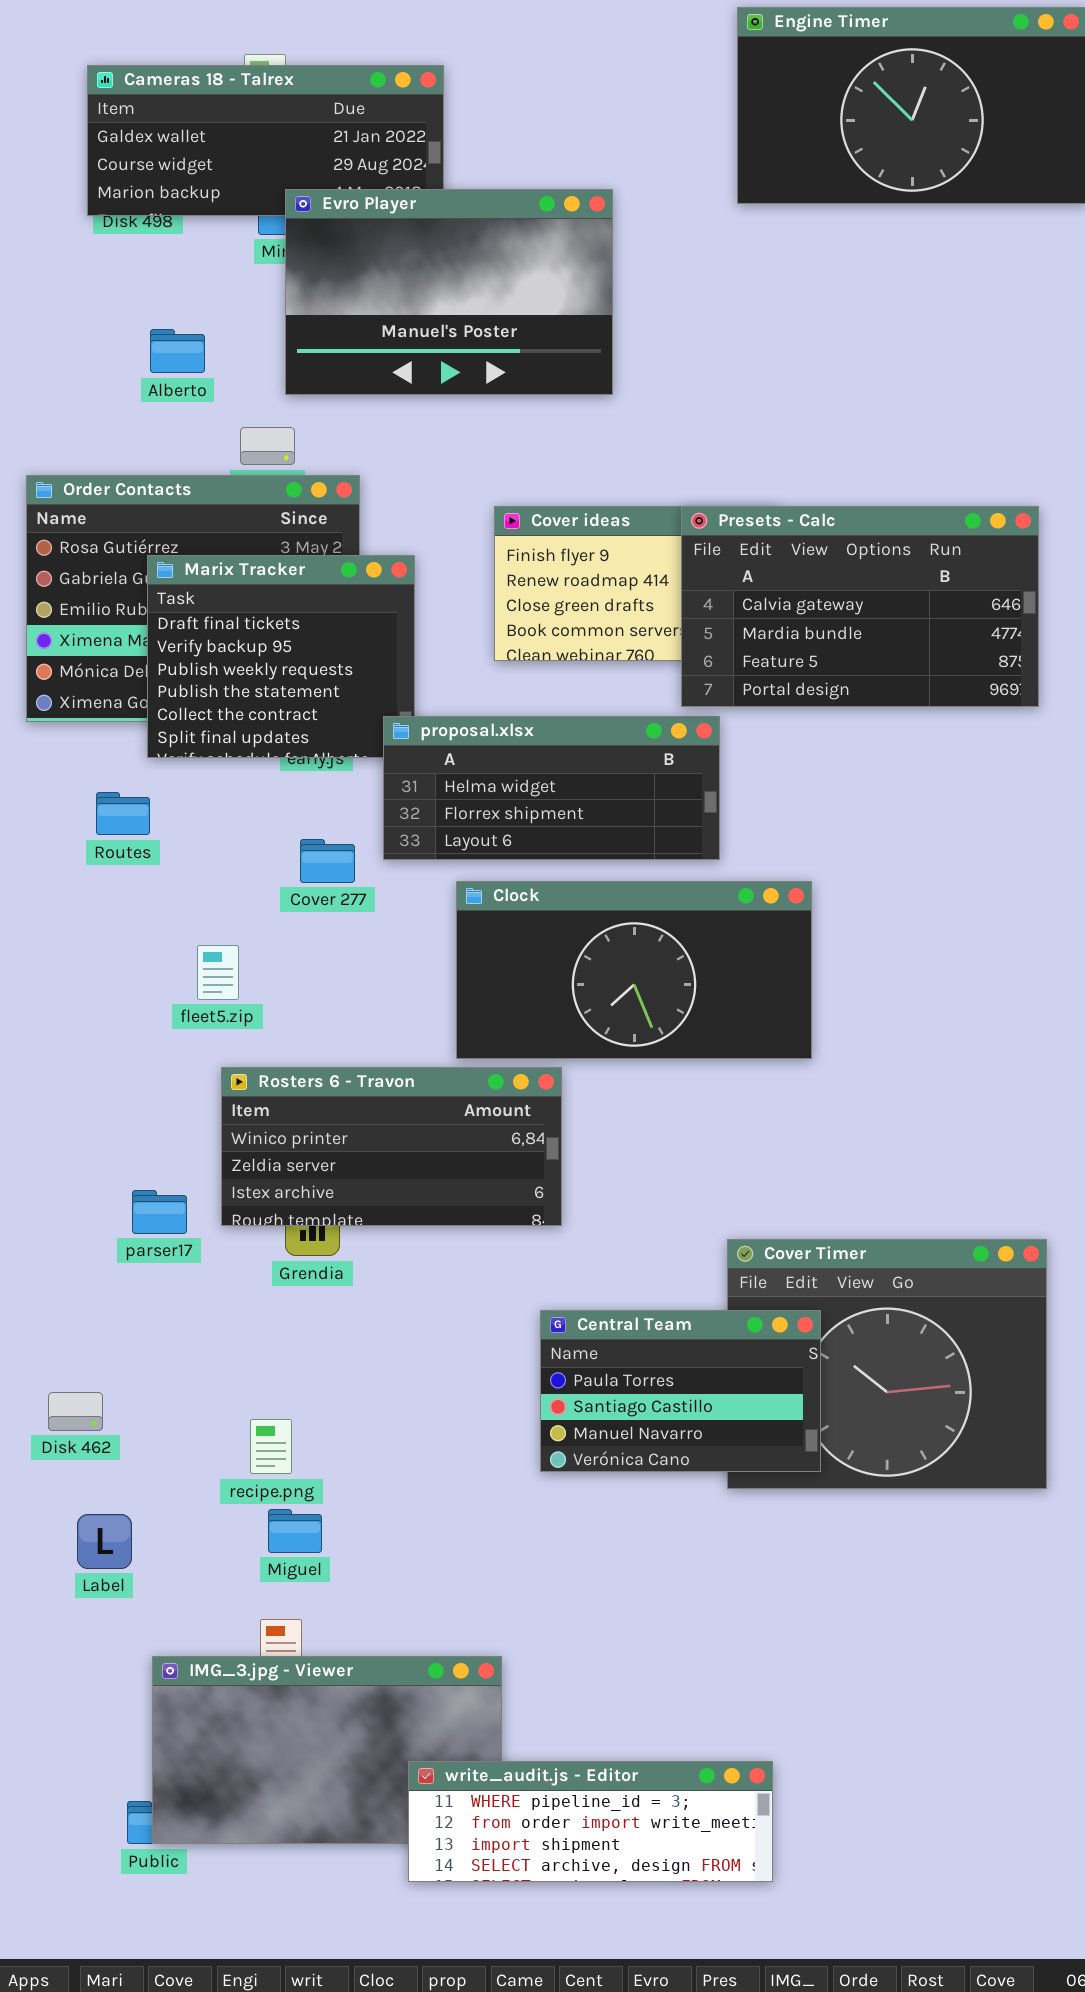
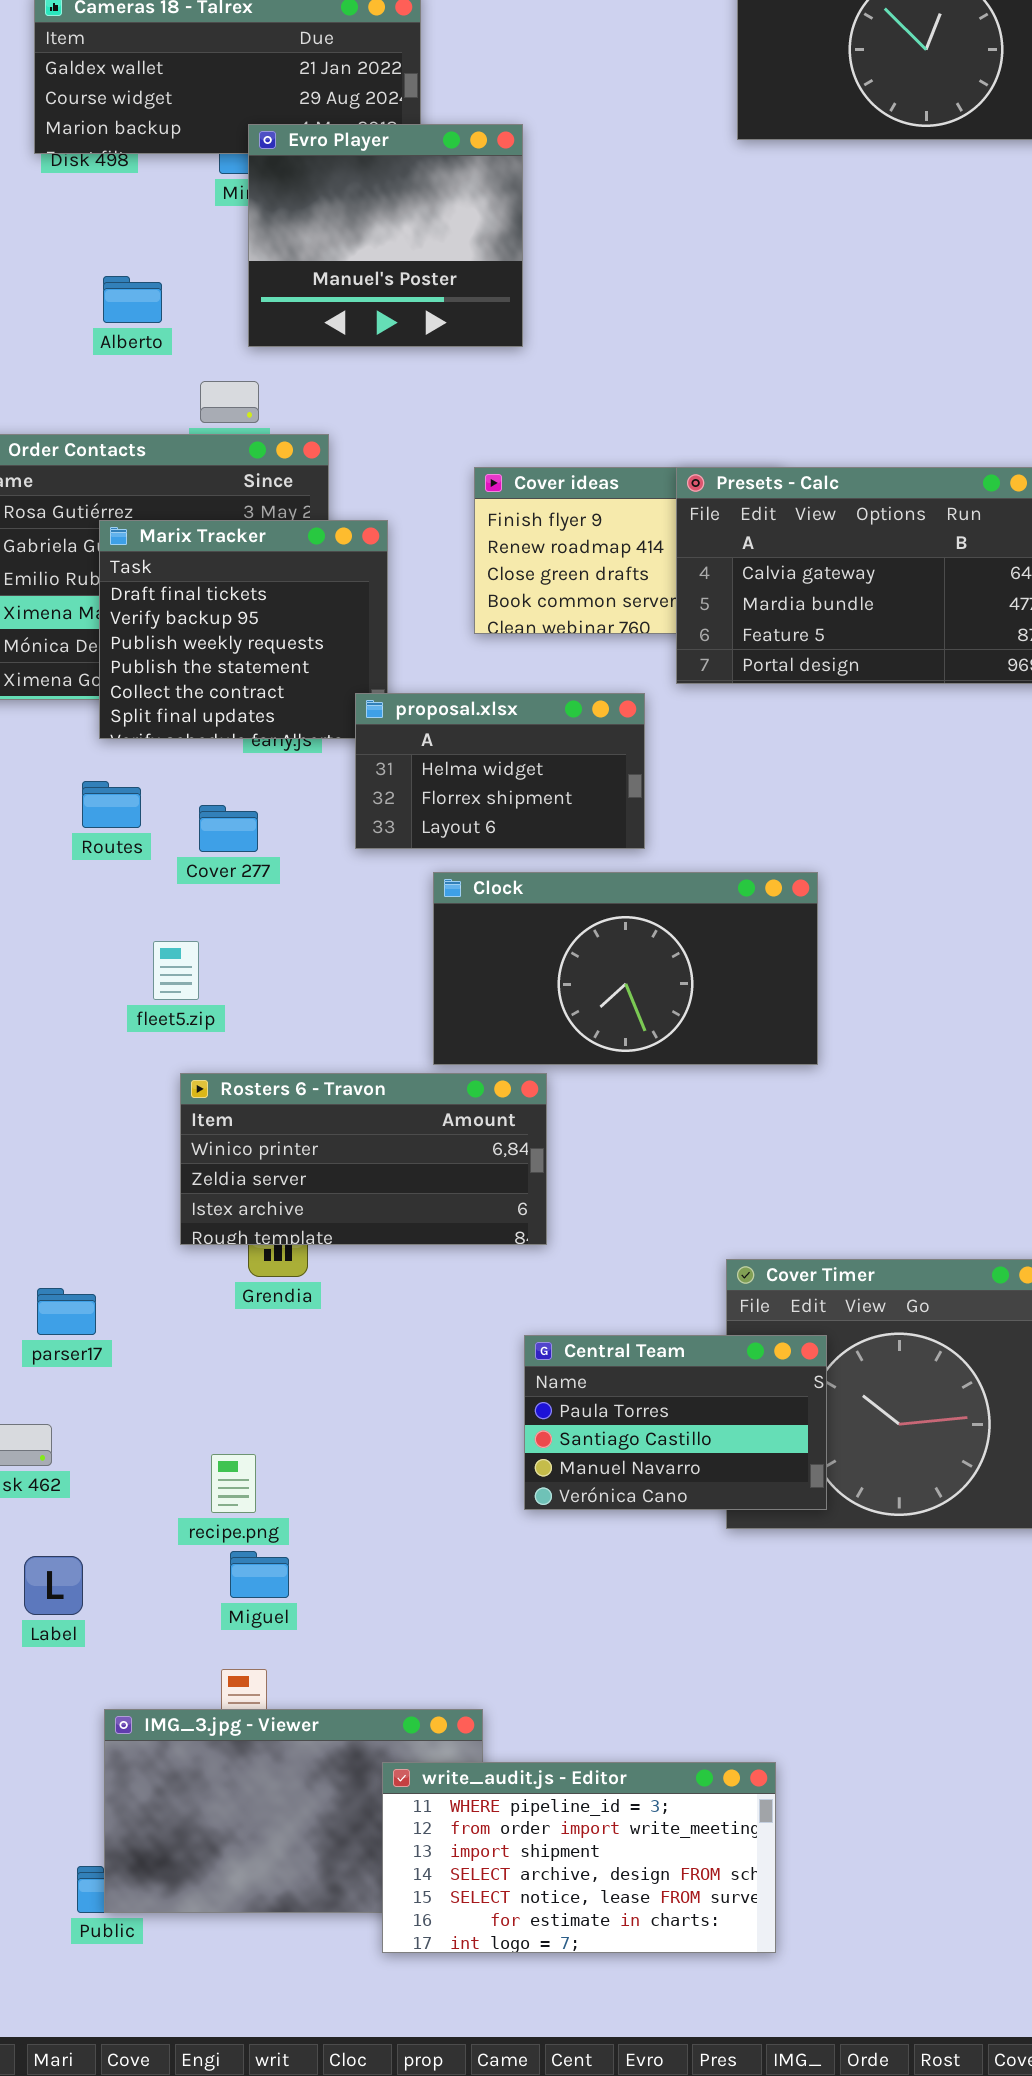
Evro Player: [285,189,613,395] -> [248,124,523,347], resized
proposal.xlsx: [383,716,720,860] -> [355,693,645,849], resized
Routes: [96,792,150,835] -> [82,781,141,828], moved
Cover 277: [300,839,355,883] -> [199,805,258,852], moved
parser17: [132,1190,187,1234] -> [37,1288,96,1335], moved
write_audit.js - Editor: [408,1761,773,1882] -> [382,1762,776,1953], resized

